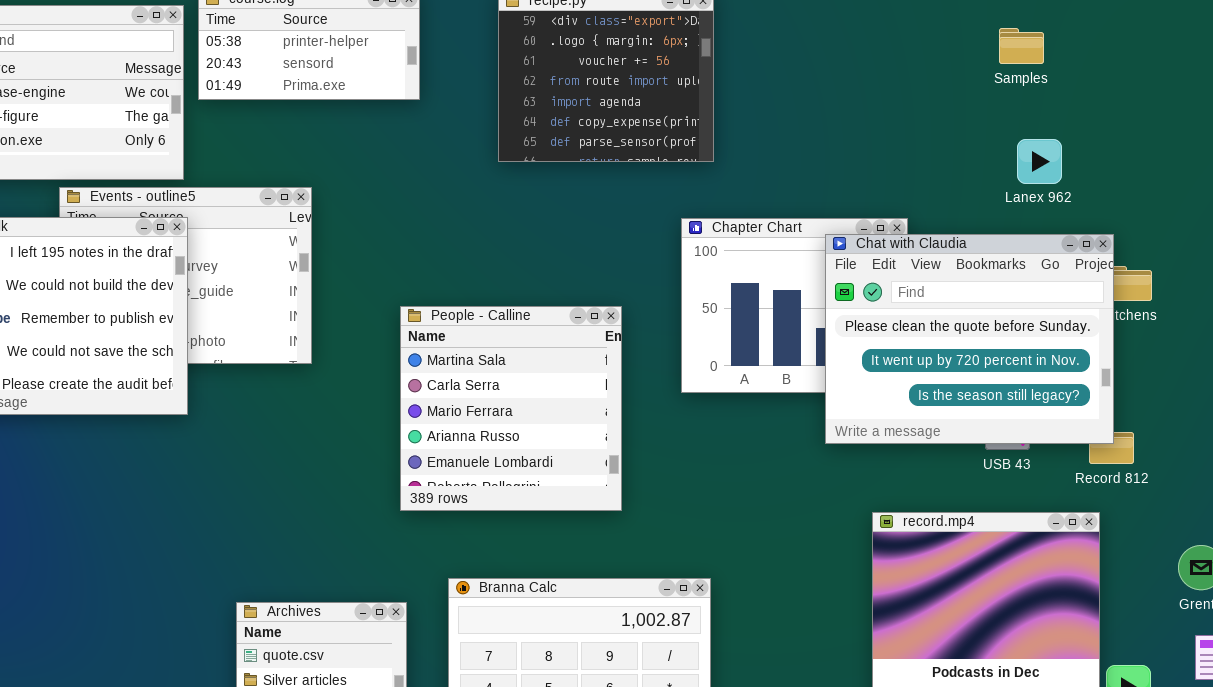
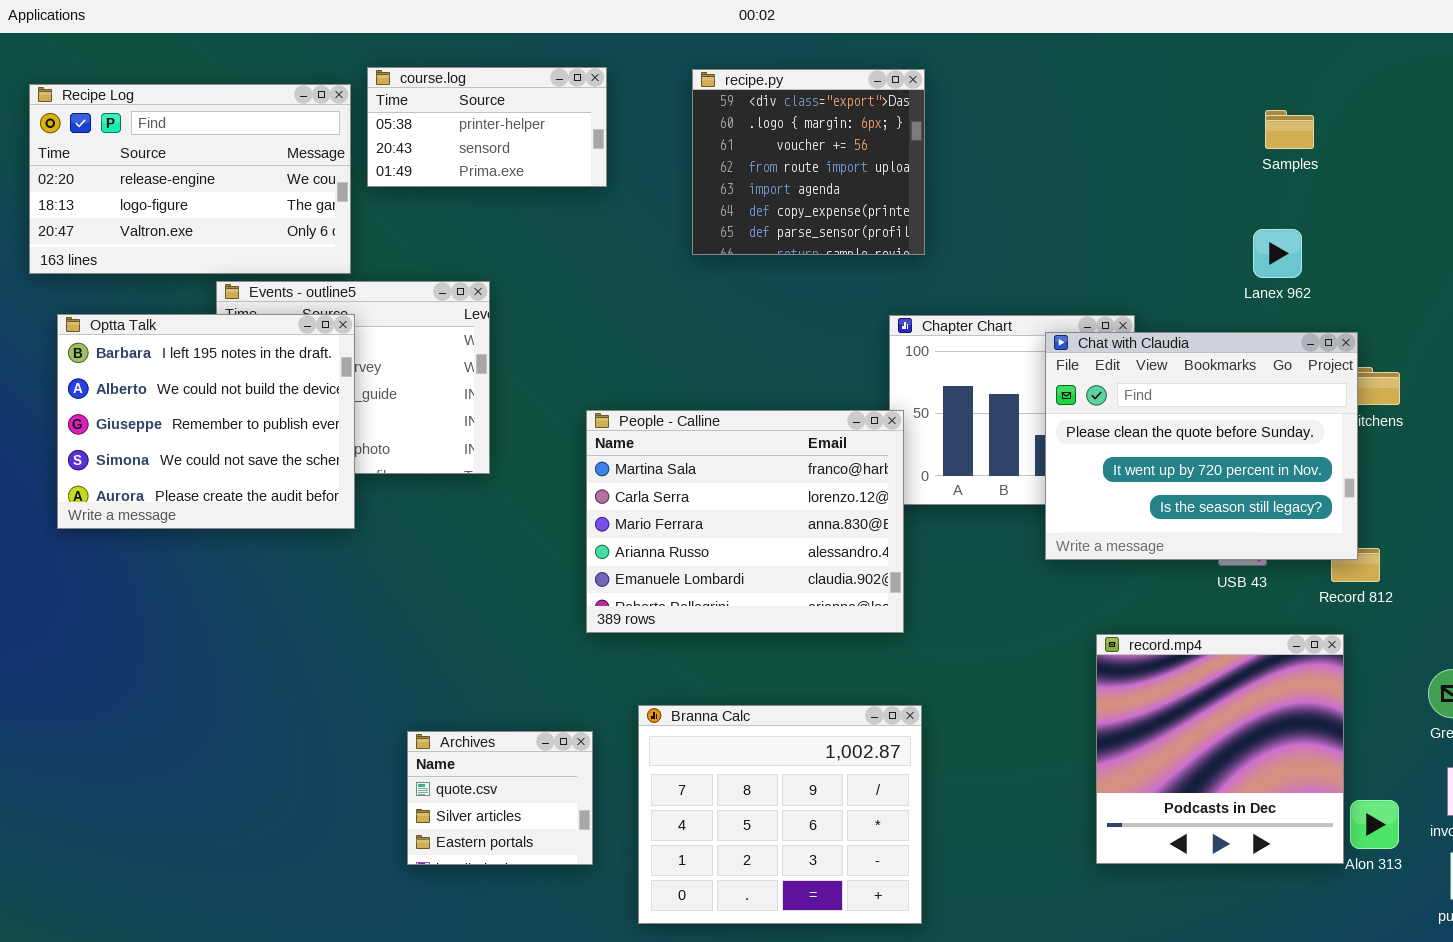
Samples: [999,28,1044,64] -> [1265,110,1314,149], moved
People - Calline: [400,306,622,511] -> [586,410,904,633], resized

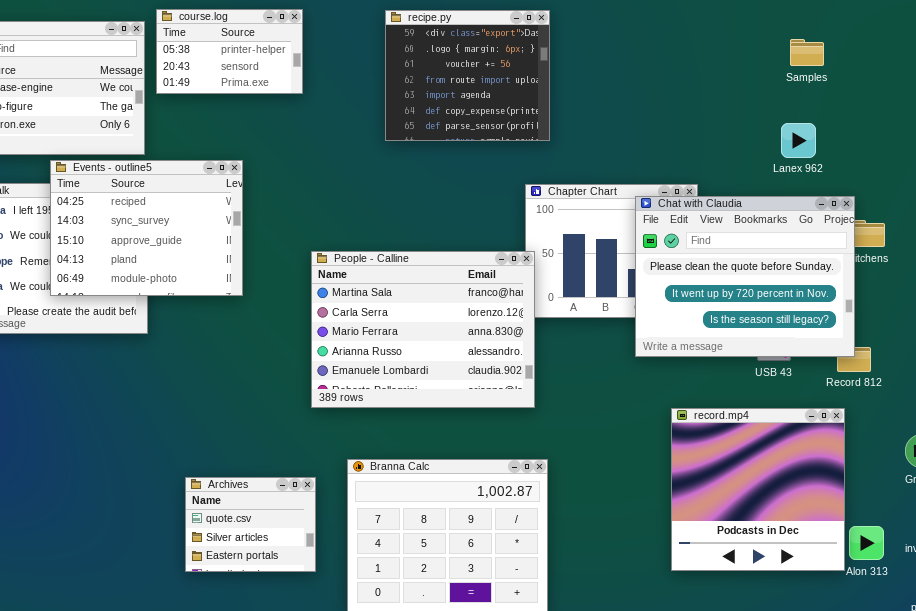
course.log: [367,67,607,187] -> [156,9,303,94], resized
Events - outline5: [216,281,490,474] -> [50,160,243,296], raised

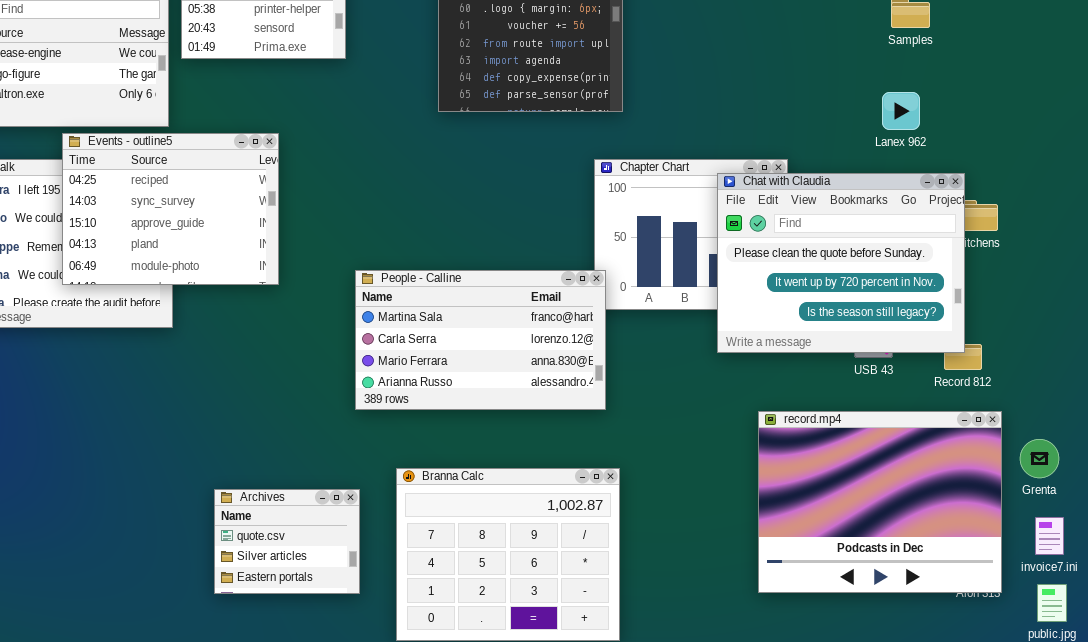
People - Calline: [311,251,535,408] -> [355,270,606,410], resized
record.mp4: [671,408,845,571] -> [758,411,1002,593], resized

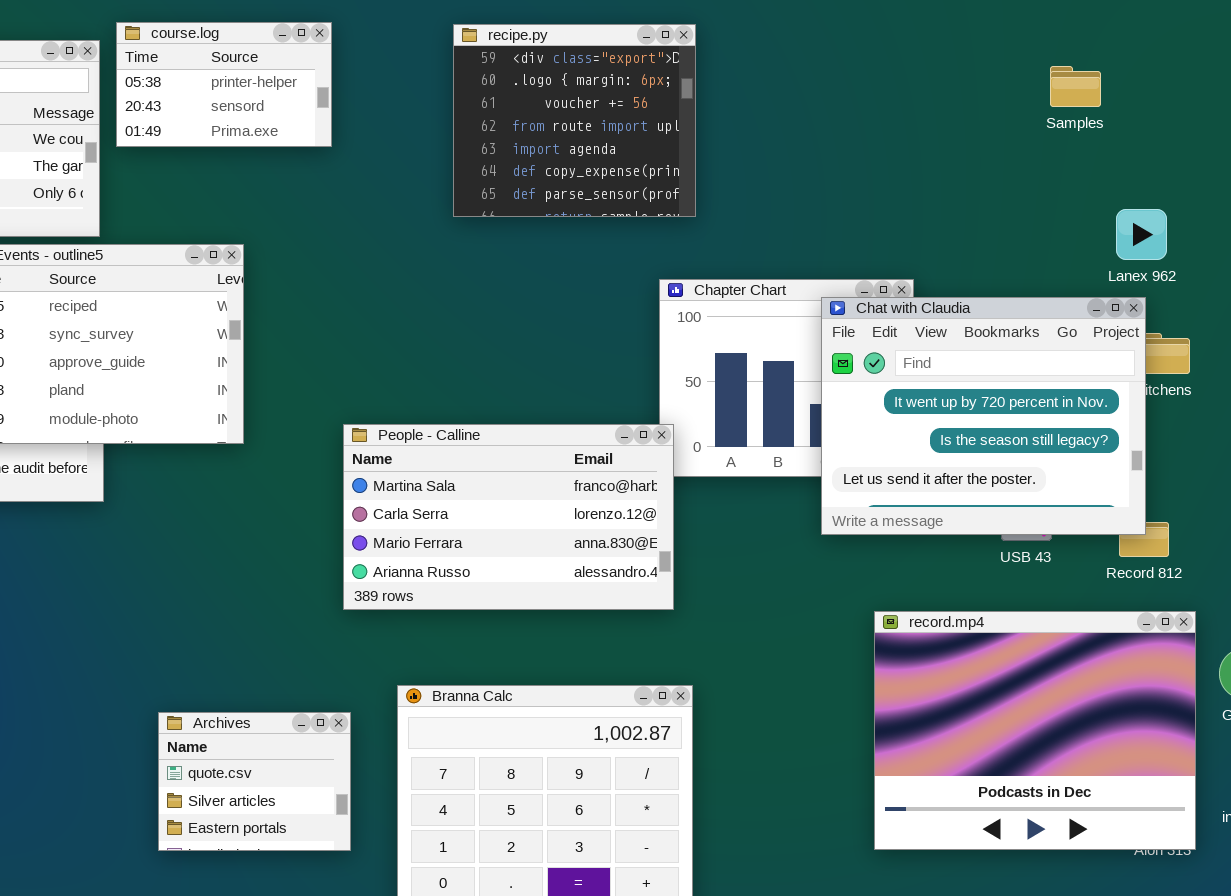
Lanex 962: [882,92,920,130] -> [1116,209,1167,260], moved
Chat with Claudia: [717,173,965,353] -> [821,297,1146,535], scrolled down 1 row

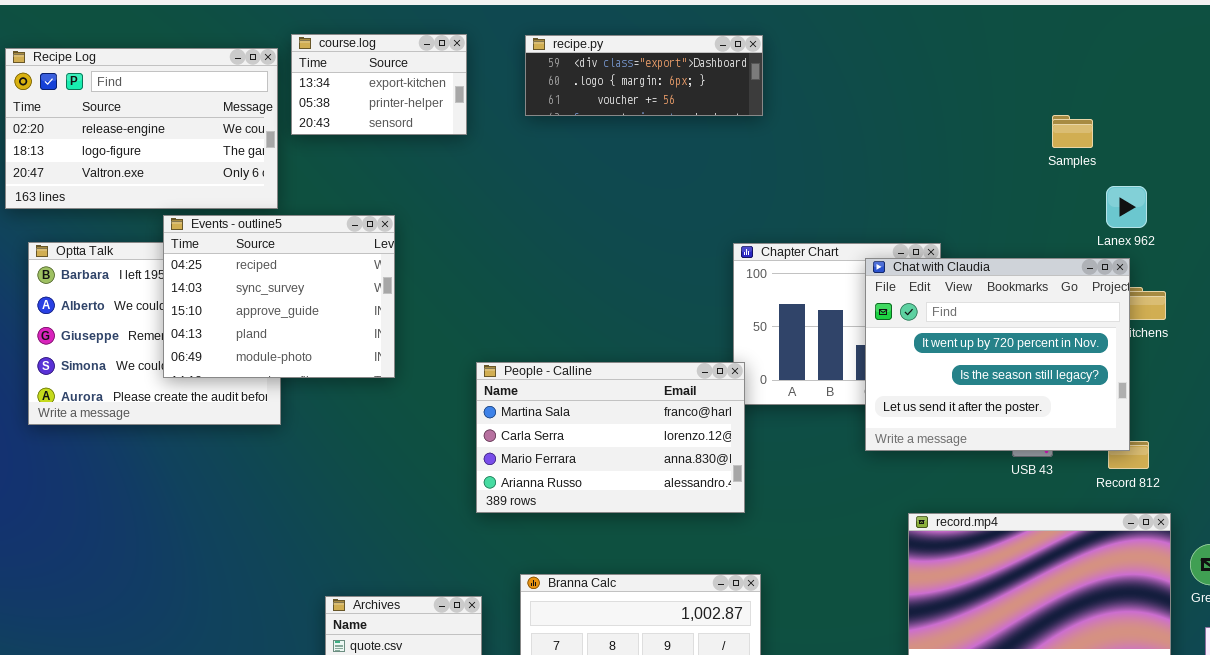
course.log: [116,22,332,147] -> [291,34,467,135], scrolled up 1 row
recipe.py: [453,24,696,217] -> [525,35,763,116], resized
Samples: [1050,66,1101,107] -> [1052,115,1093,148], moved

